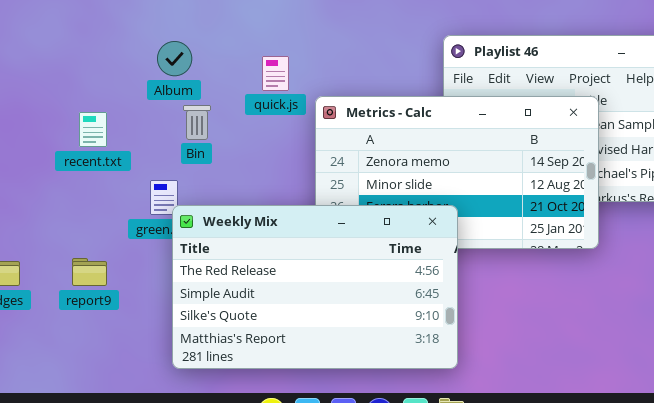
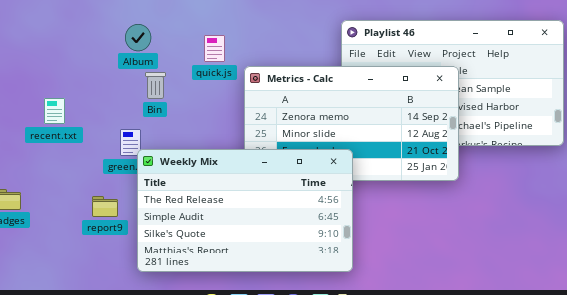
recent.txt: [79,112,107,147] -> [44,98,65,124], moved
report9: [72,258,107,286] -> [92,196,118,217], moved

